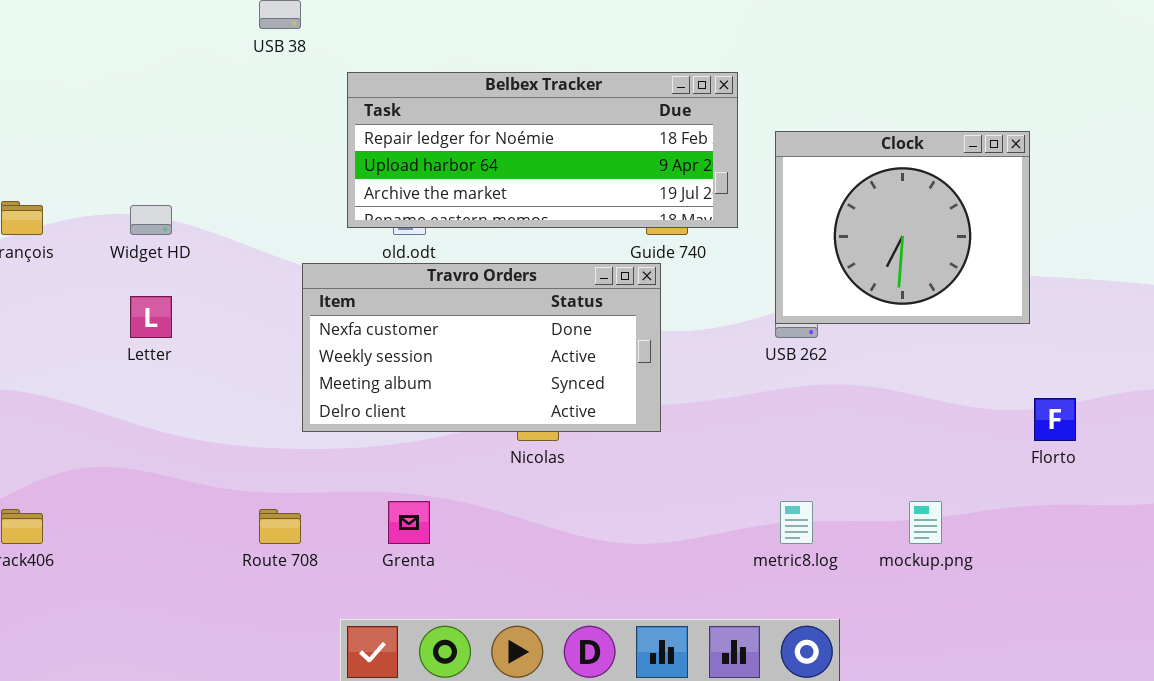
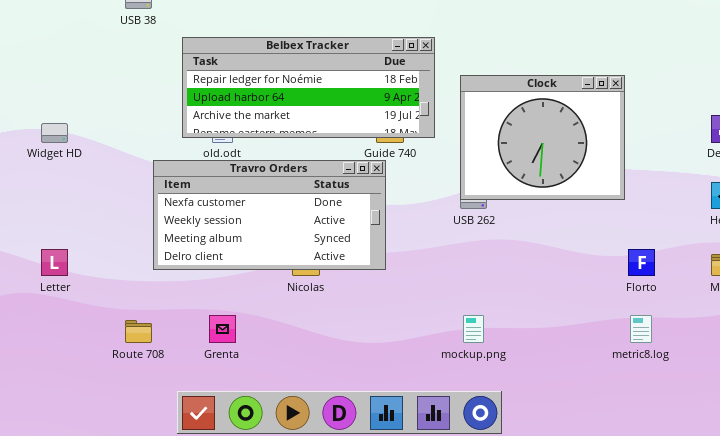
Letter: [130,296,172,338] -> [41,249,68,276], moved
metric8.log: [780,501,813,544] -> [630,315,652,343], moved
mockup.png: [909,501,942,544] -> [463,315,484,343], moved

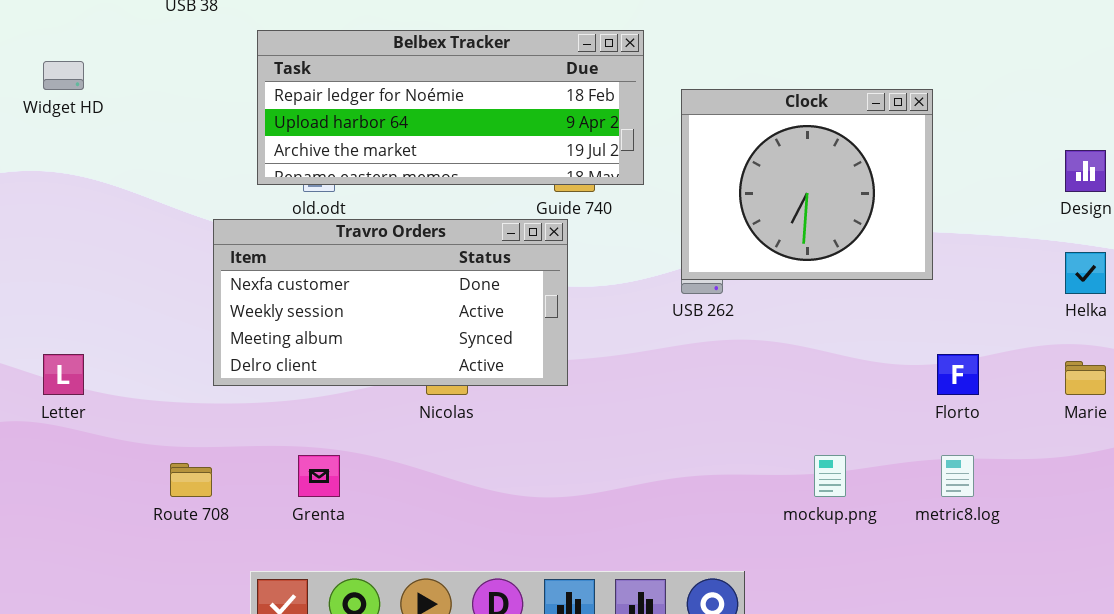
Widget HD: [41,123,68,143] -> [43,61,84,90], moved
mockup.png: [463,315,484,343] -> [814,455,846,497], moved

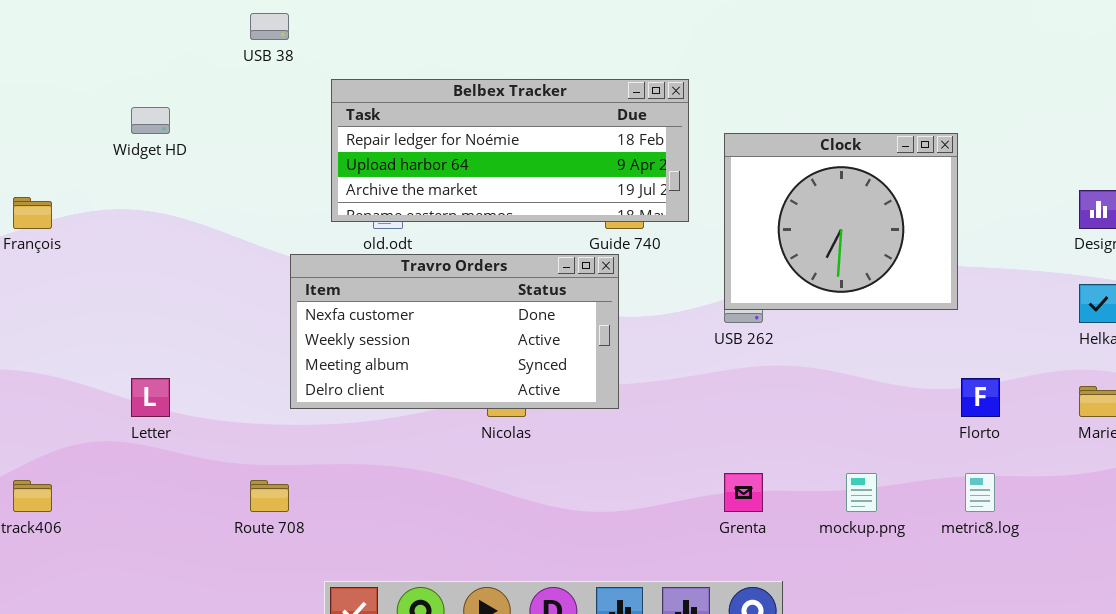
Grenta: [298,455,340,497] -> [724,473,763,512], moved

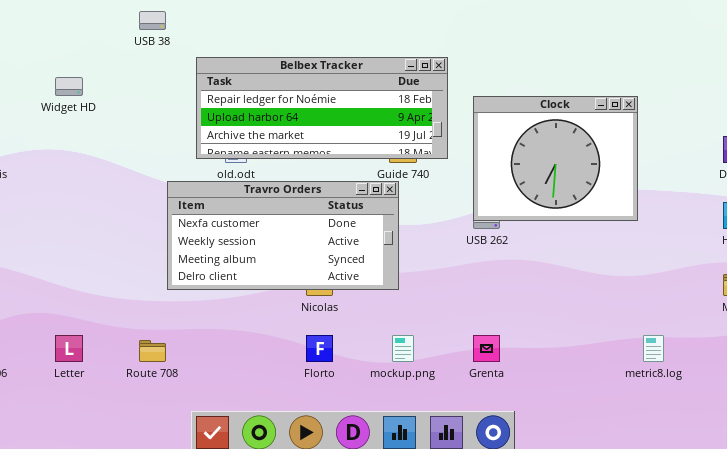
Letter: [131,378,170,417] -> [55,335,83,362], moved
Florto: [961,378,1000,417] -> [306,335,333,362], moved
mockup.png: [846,473,877,512] -> [392,335,414,362], moved

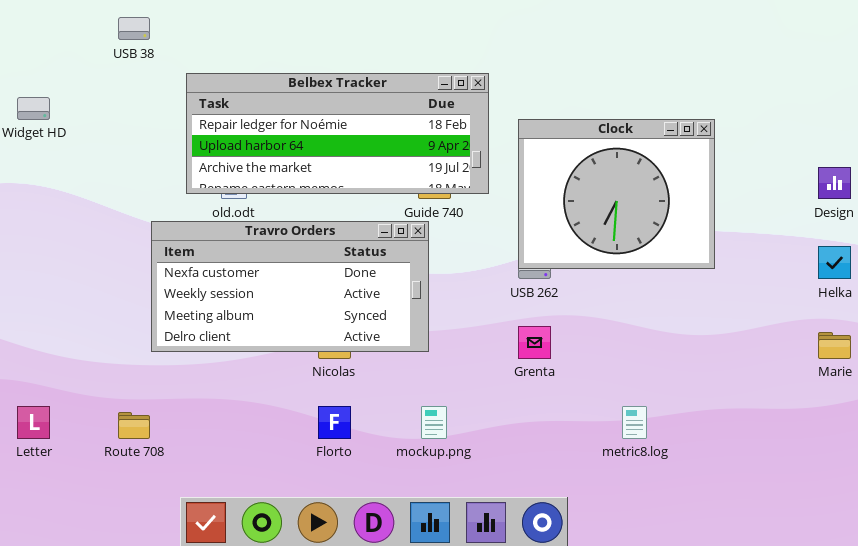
Grenta: [473,335,500,362] -> [518,326,551,359], moved
metric8.log: [643,335,664,362] -> [622,406,647,439], moved

